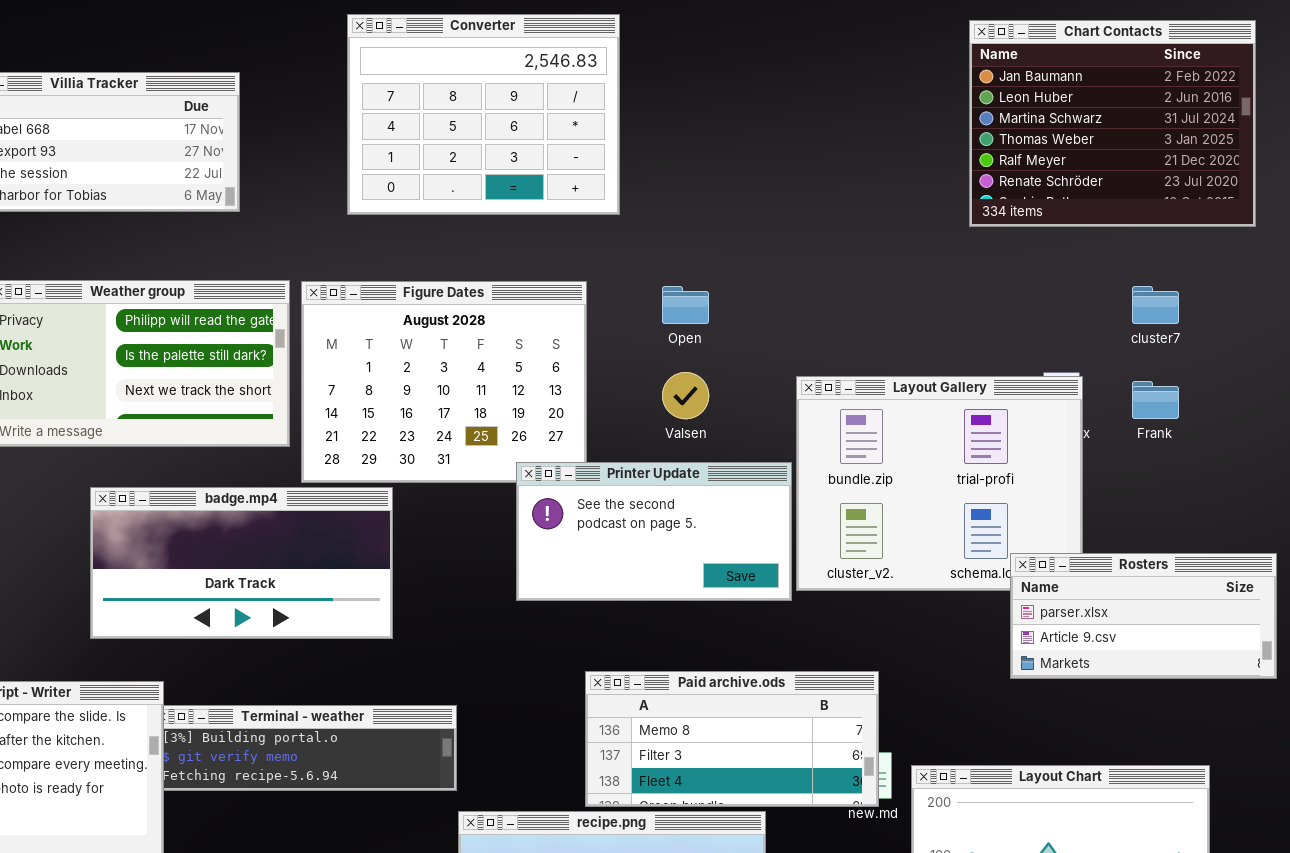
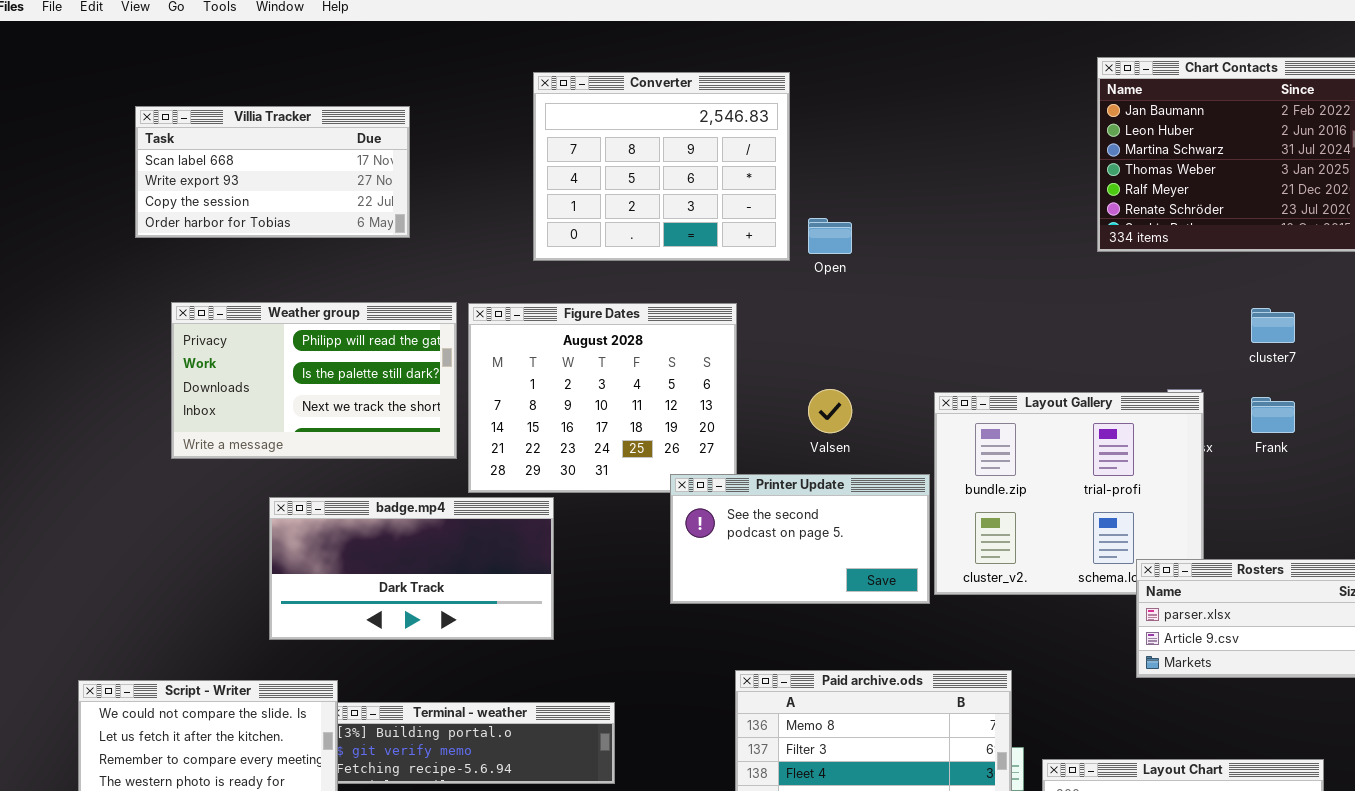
Converter: [347,14,620,215] -> [533,72,790,261], moved
Open: [662,286,709,324] -> [808,218,852,254], moved

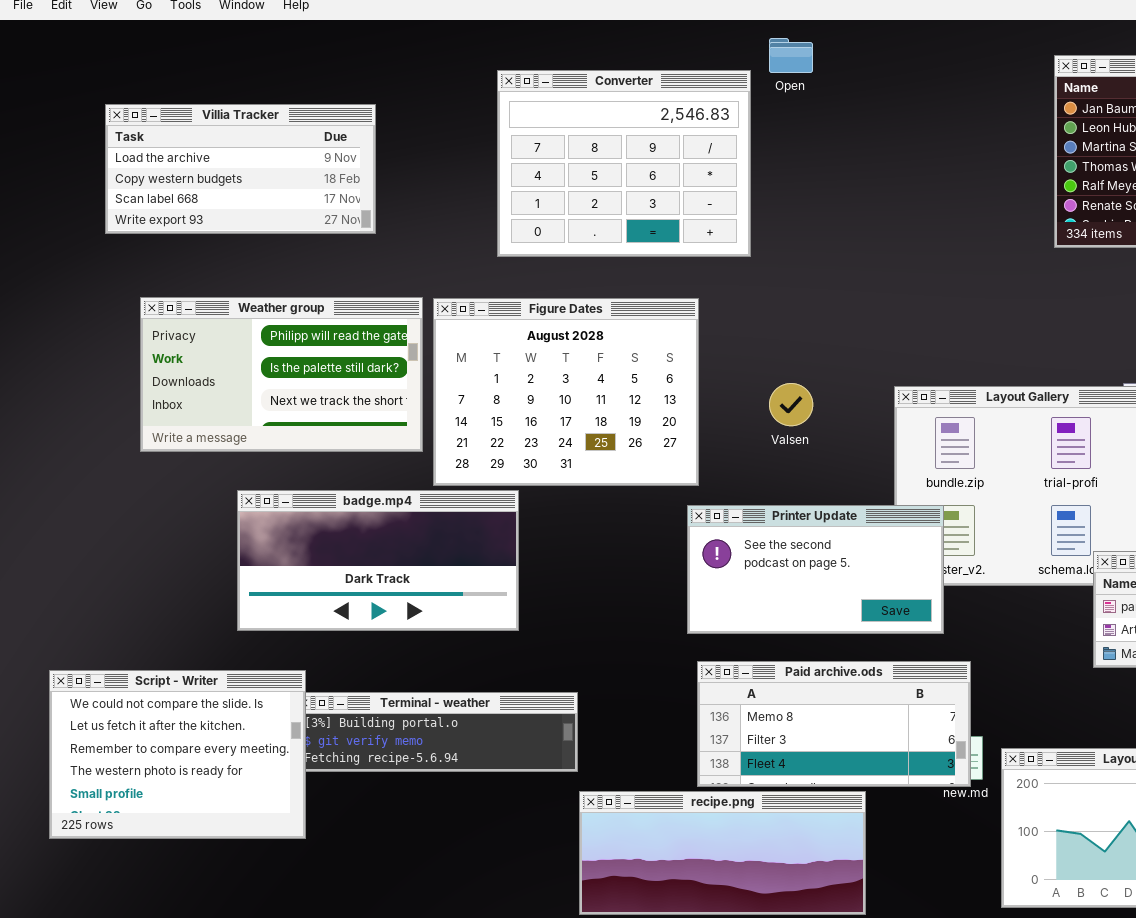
Villia Tracker: [135,106,410,238] -> [105,104,376,234], scrolled up 2 rows
Open: [808,218,852,254] -> [769,38,813,73], moved
Printer Update: [670,474,930,604] -> [687,505,944,634], moved

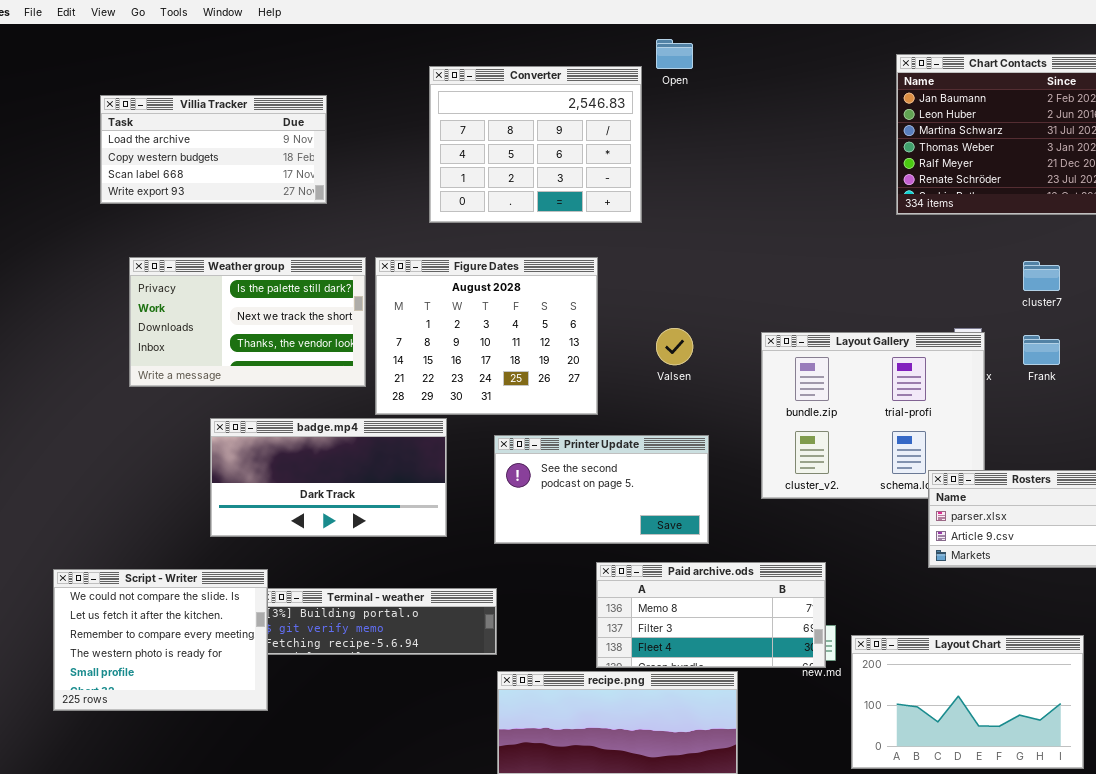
Weather group: [140,297,423,452] -> [129,257,366,387], scrolled down 1 row
Printer Update: [687,505,944,634] -> [494,435,709,544], moved

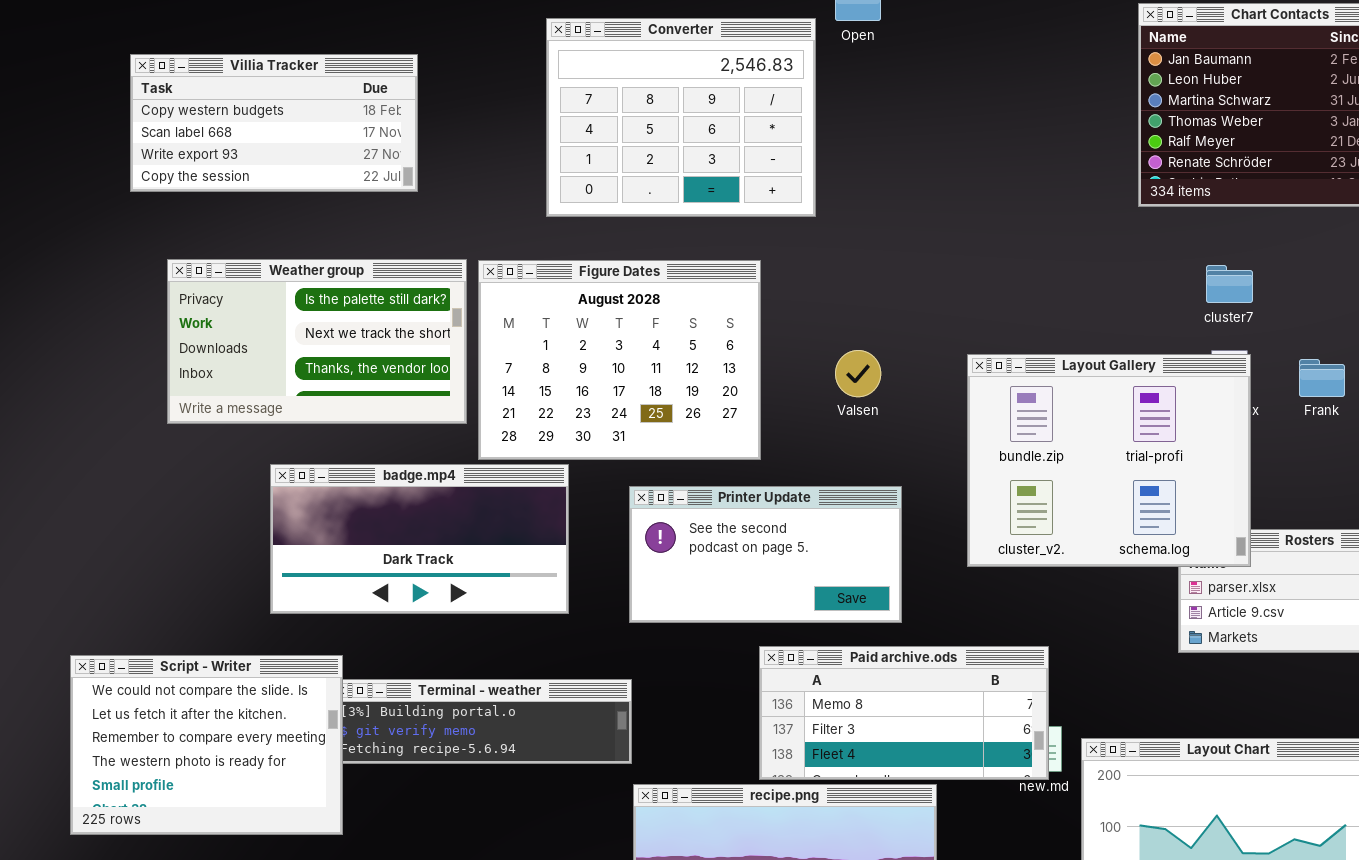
Villia Tracker: [100,95,327,204] -> [130,54,418,192], scrolled down 1 row
cluster7: [1023,261,1060,291] -> [1206,265,1253,303], moved
Layout Gallery: [761,332,985,499] -> [967,354,1251,567], raised

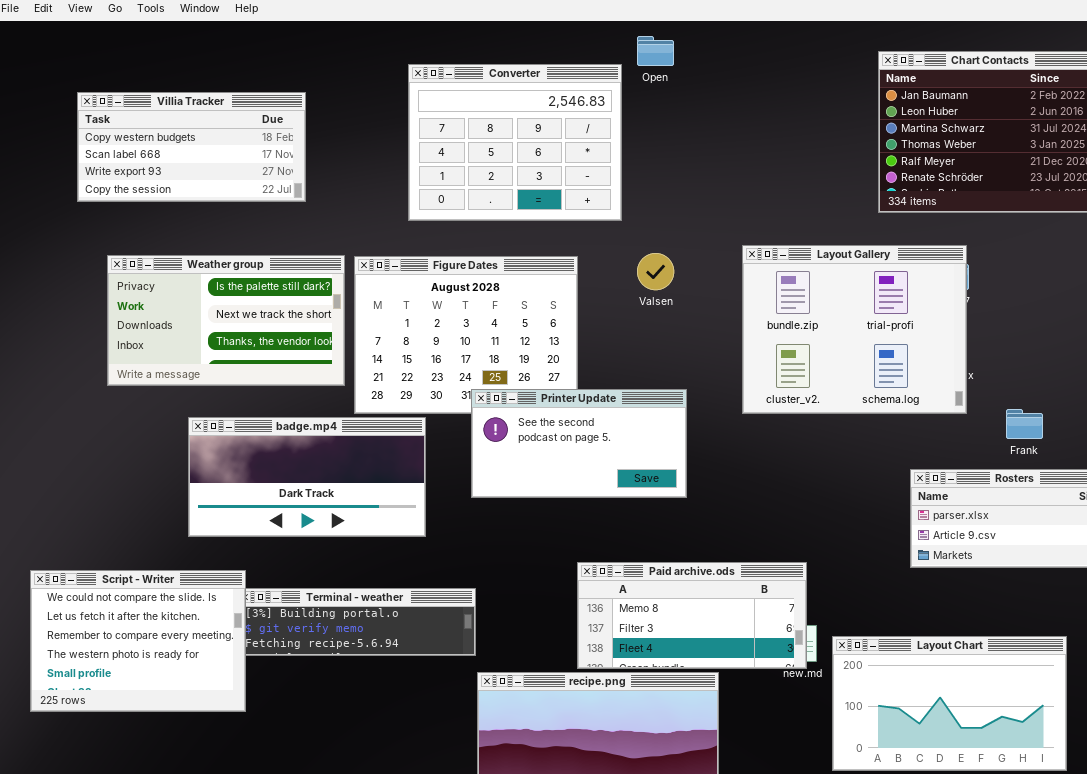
Valsen: [835,350,881,397] -> [637,253,674,290], moved
Layout Gallery: [967,354,1251,567] -> [742,245,967,414], moved
Frank: [1299,359,1345,397] -> [1006,409,1043,439], moved
Printer Update: [629,486,902,623] -> [471,389,687,498], moved

